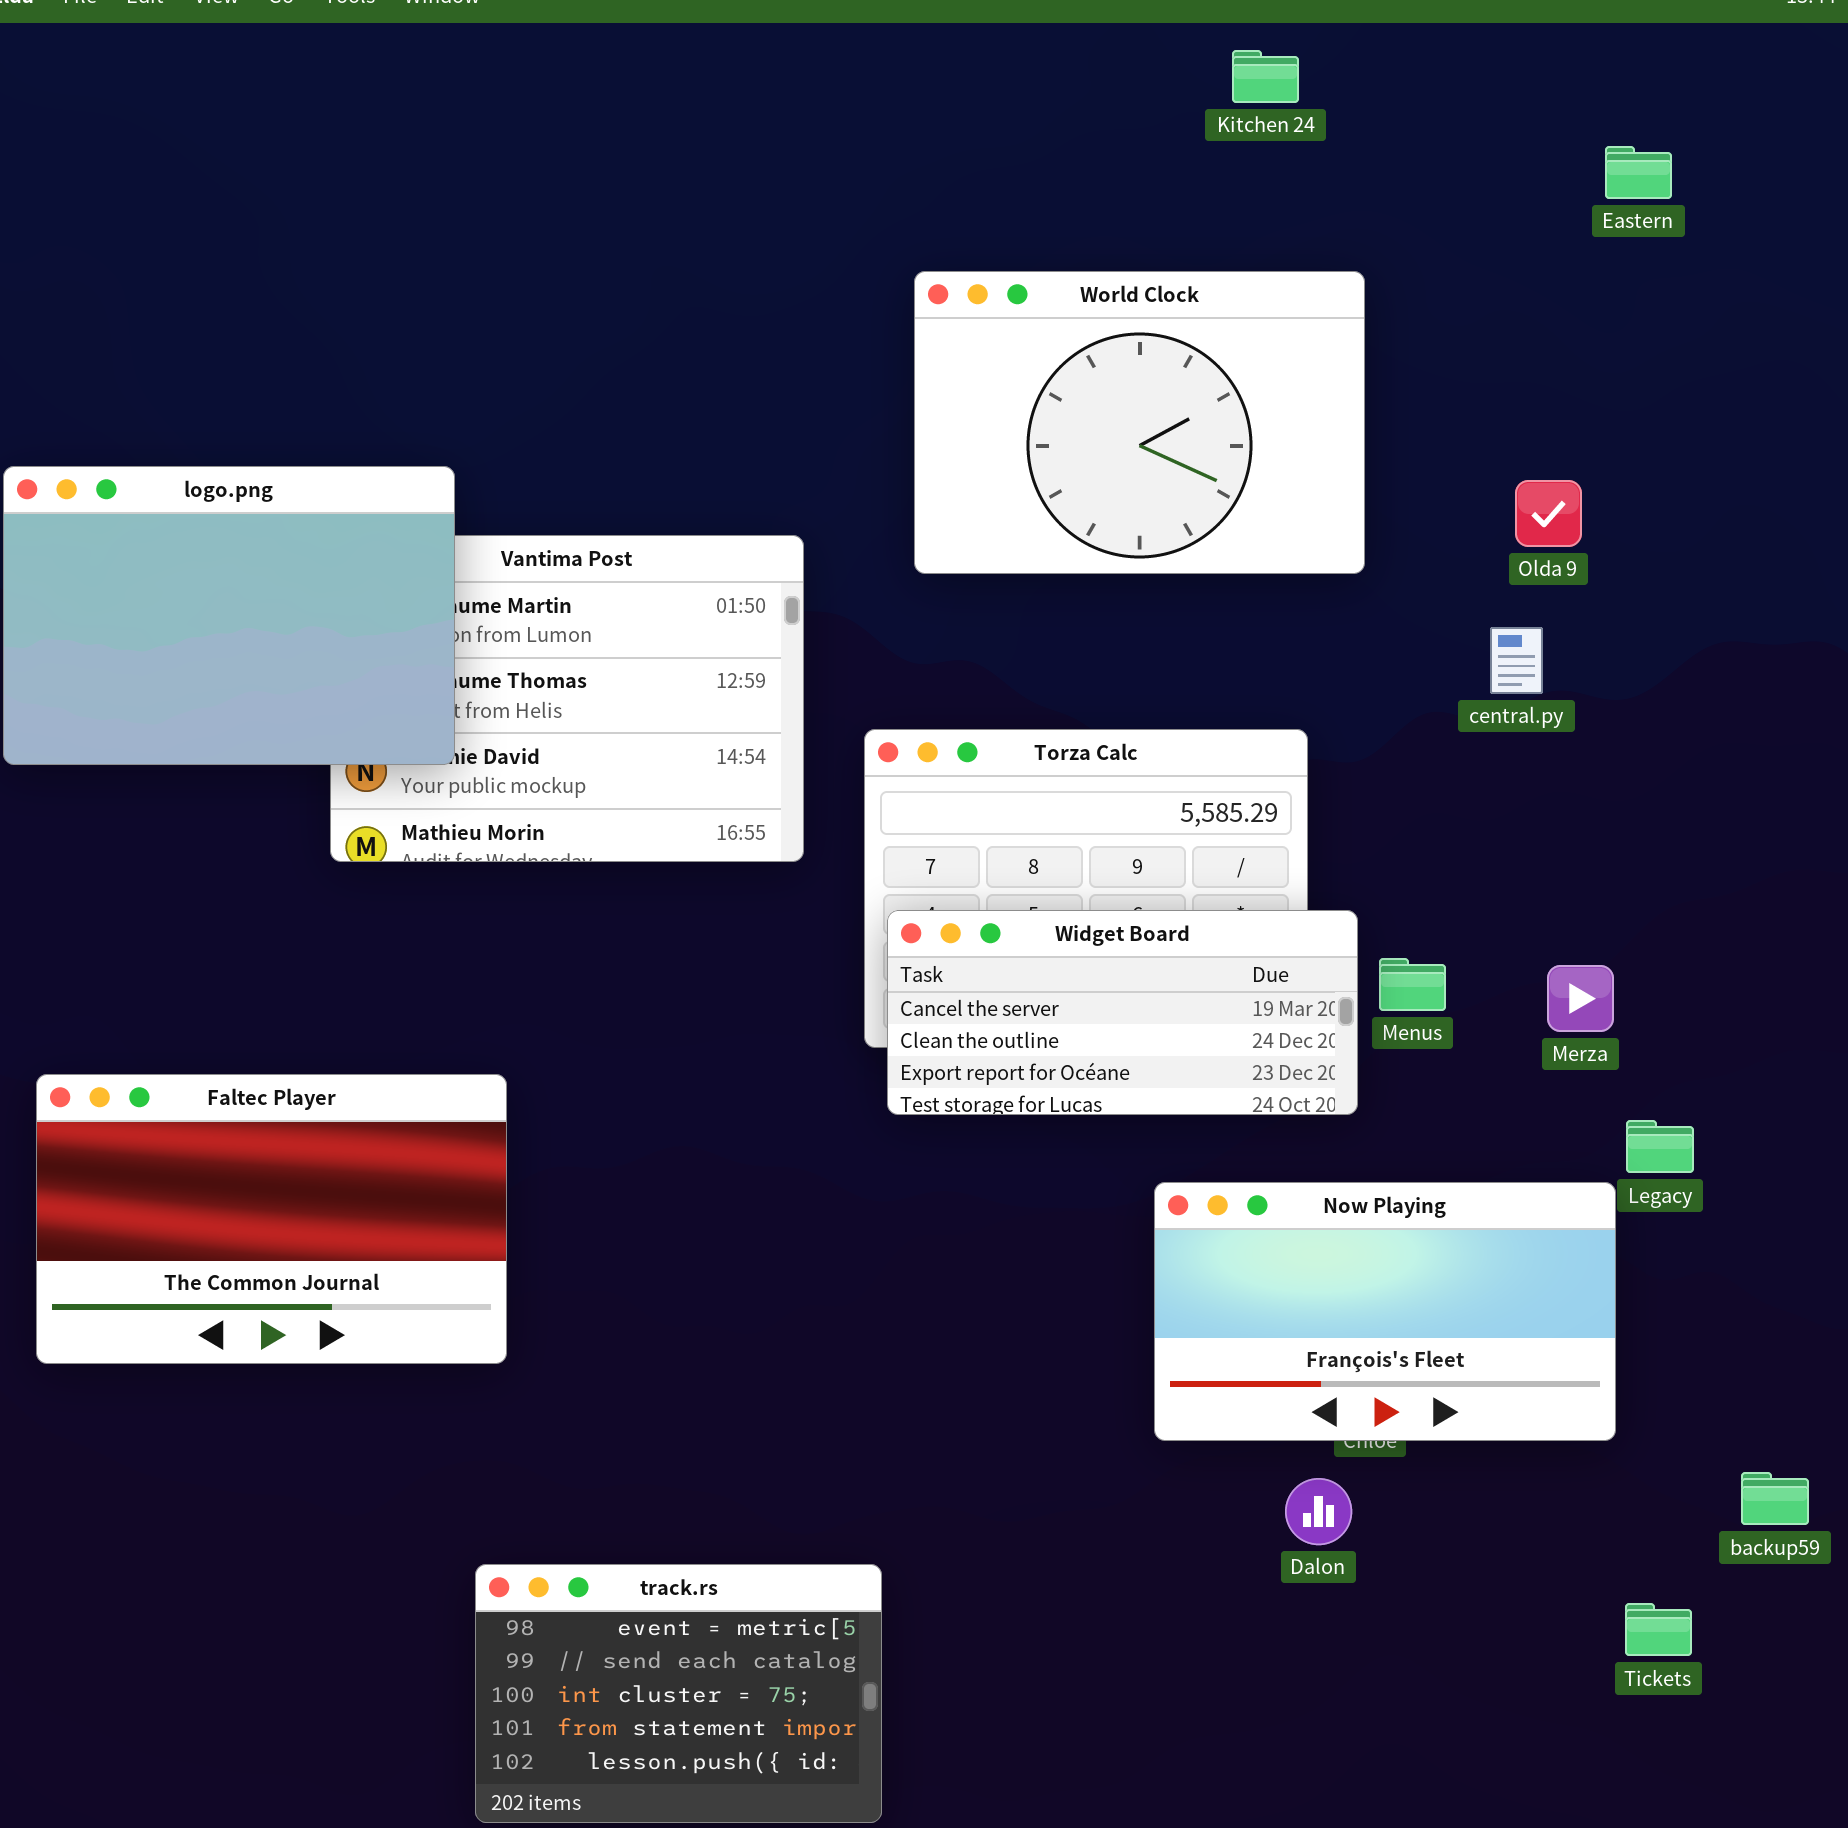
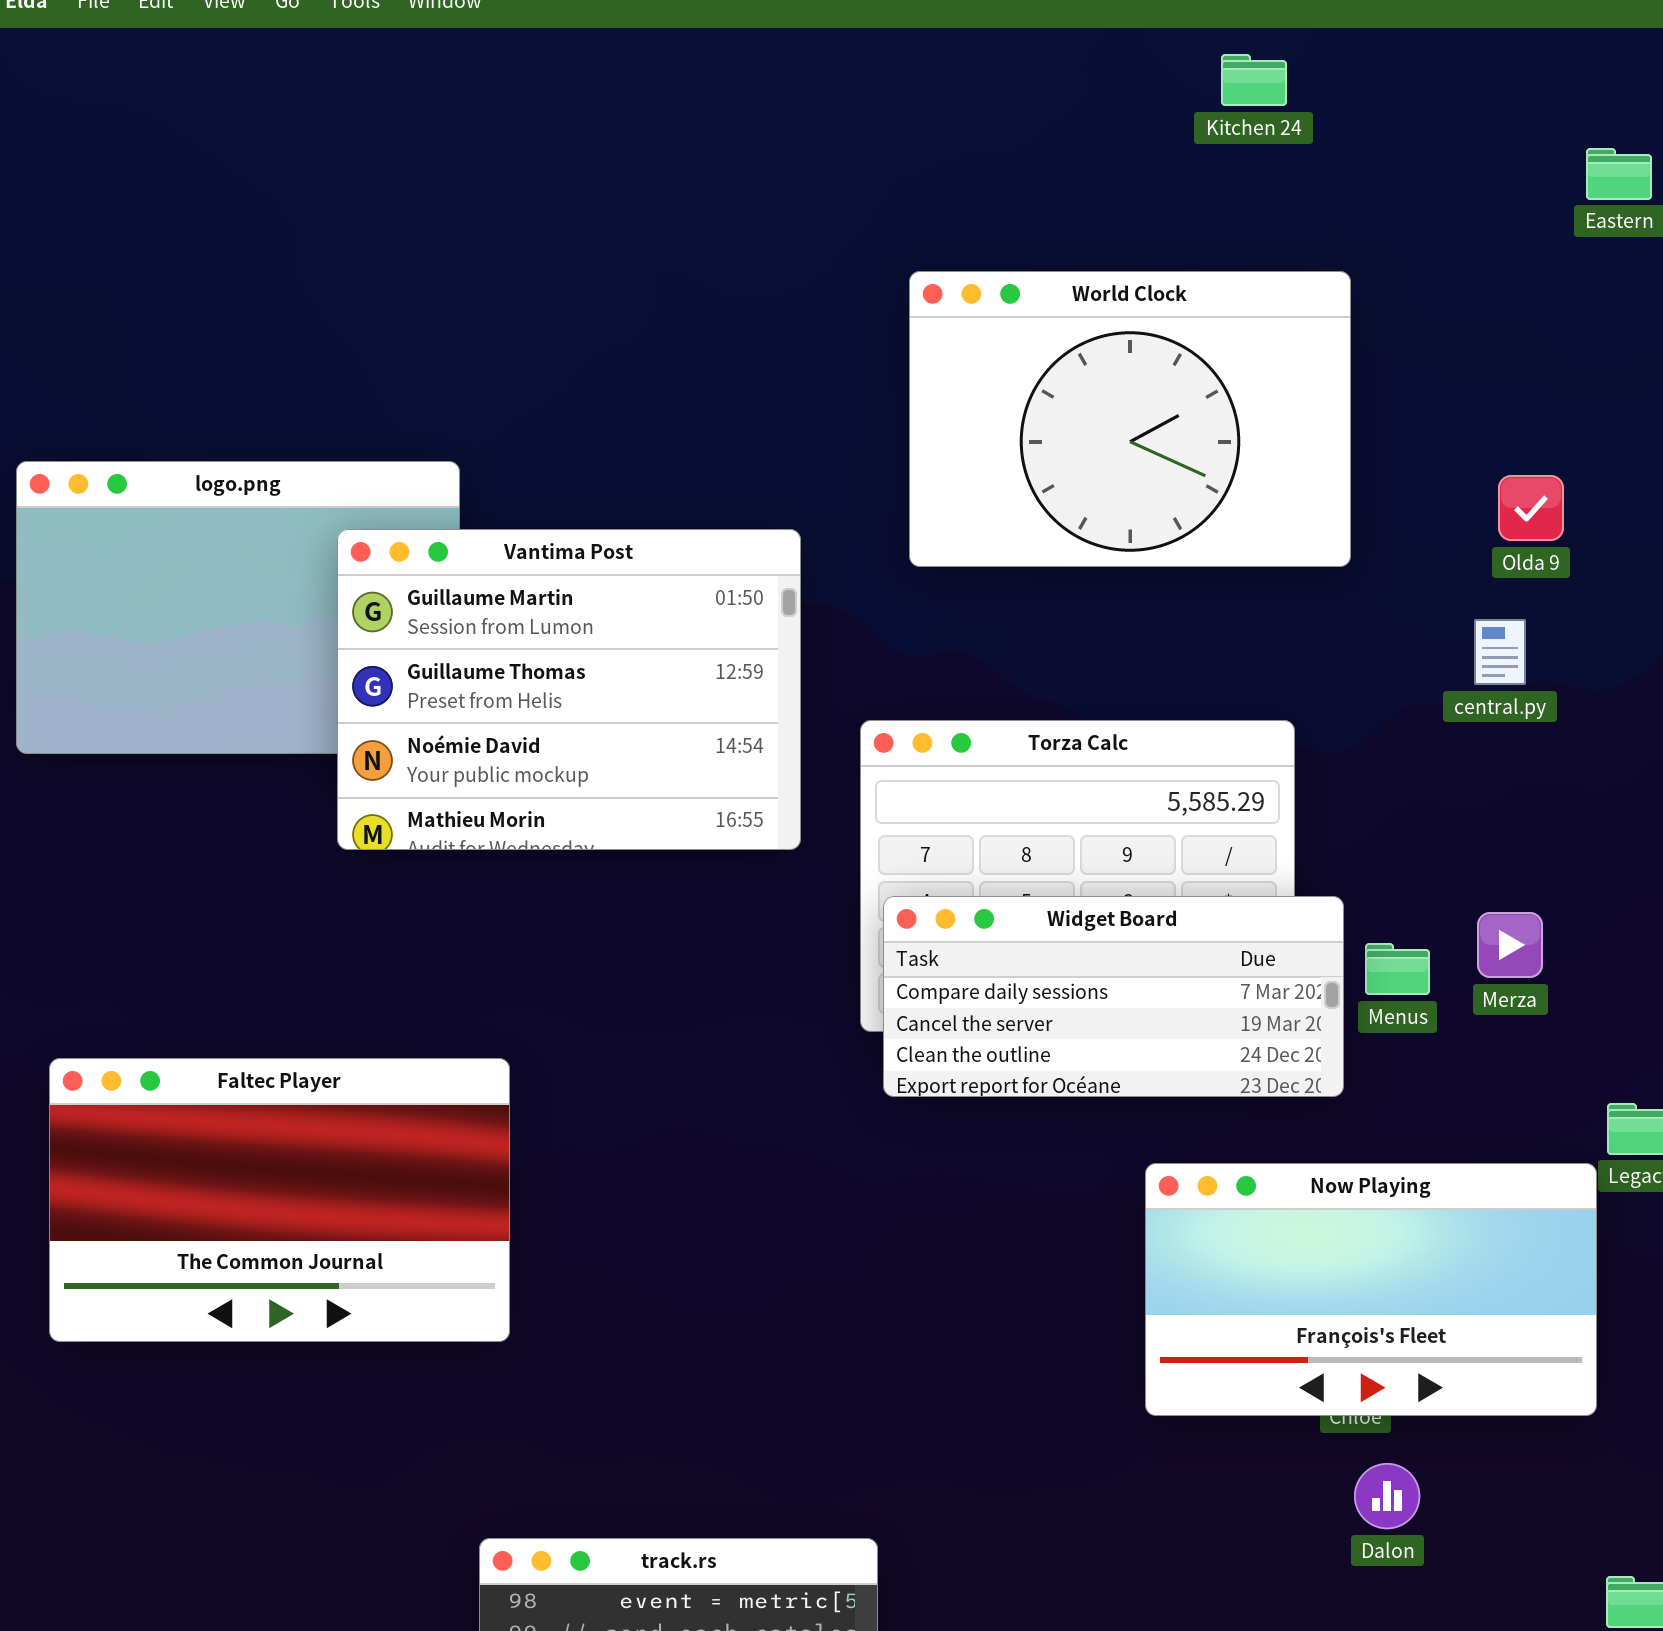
Vantima Post: [330,535,804,862] -> [337,529,801,850], raised
Widget Board: [887,910,1358,1115] -> [883,896,1344,1097], scrolled up 1 row
Merza: [1547,965,1614,1032] -> [1477,912,1543,978], moved
Dalon: [1285,1478,1352,1545] -> [1354,1463,1420,1529], moved

